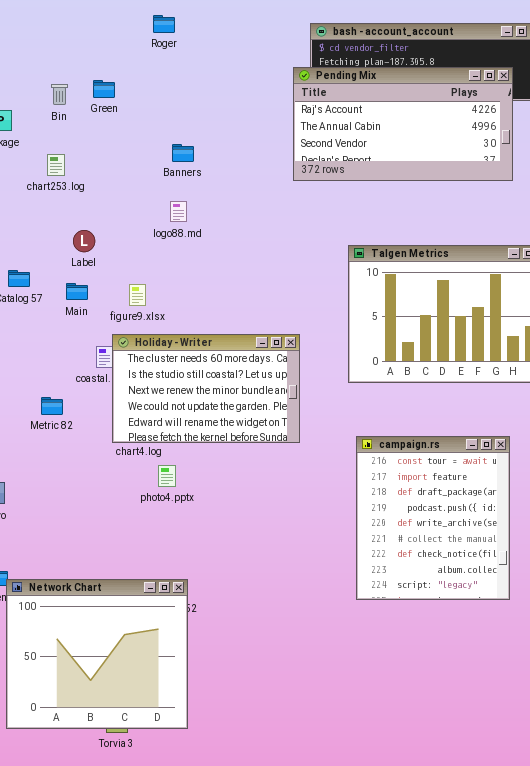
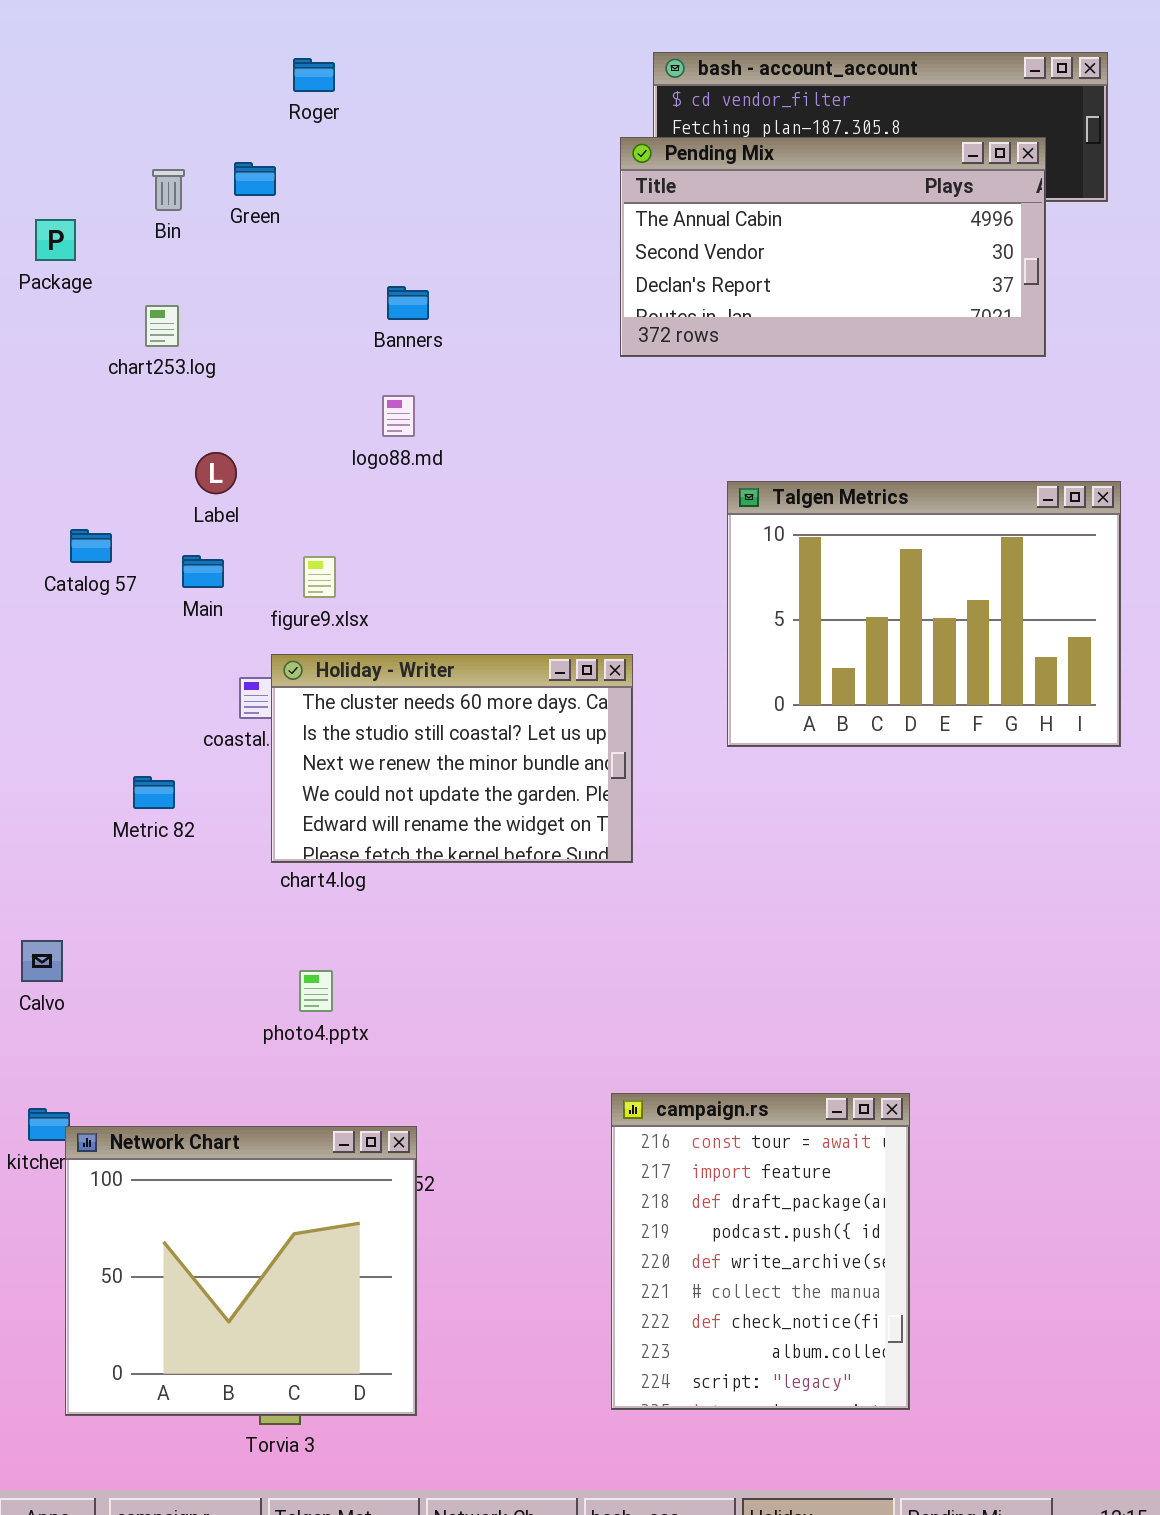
Roger: [153,15,175,33] -> [293,58,335,92], moved
Pending Mix: [293,67,513,181] -> [620,137,1046,357], scrolled down 1 row
campaign.rs: [356,436,510,600] -> [611,1093,910,1410], moved
photo4.pptx: [158,465,176,487] -> [299,970,333,1012], moved

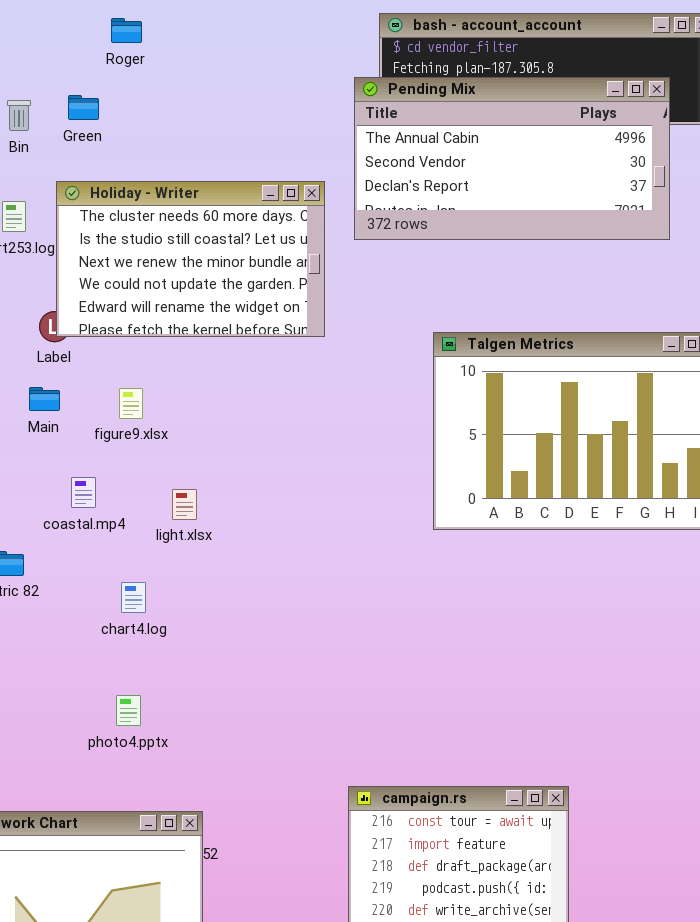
Holiday - Writer: [271,654,633,863] -> [56,181,325,337], moved

